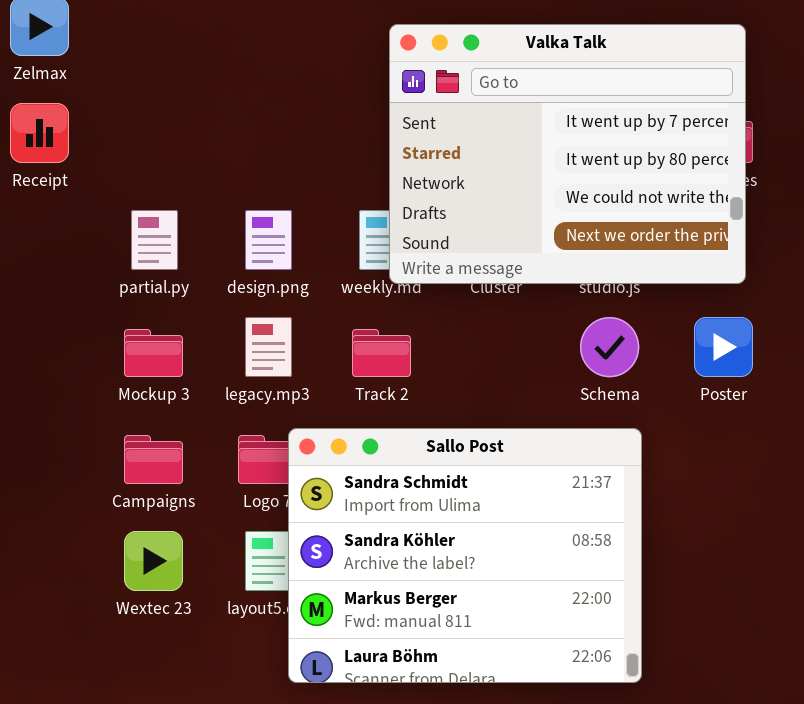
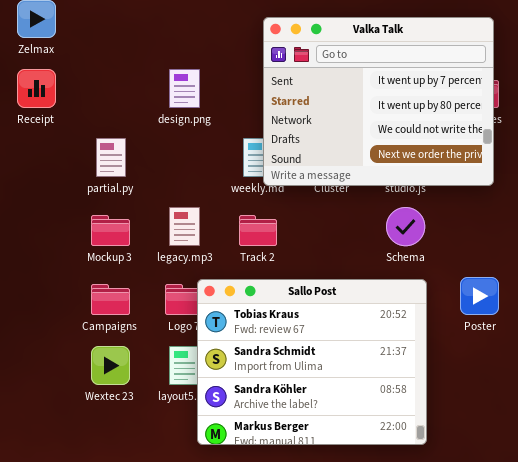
design.png: [245,210,292,270] -> [169,69,200,108], moved
Poster: [694,317,753,377] -> [460,277,499,315], moved
Sallo Post: [288,428,642,683] -> [197,279,427,445], scrolled up 1 row

